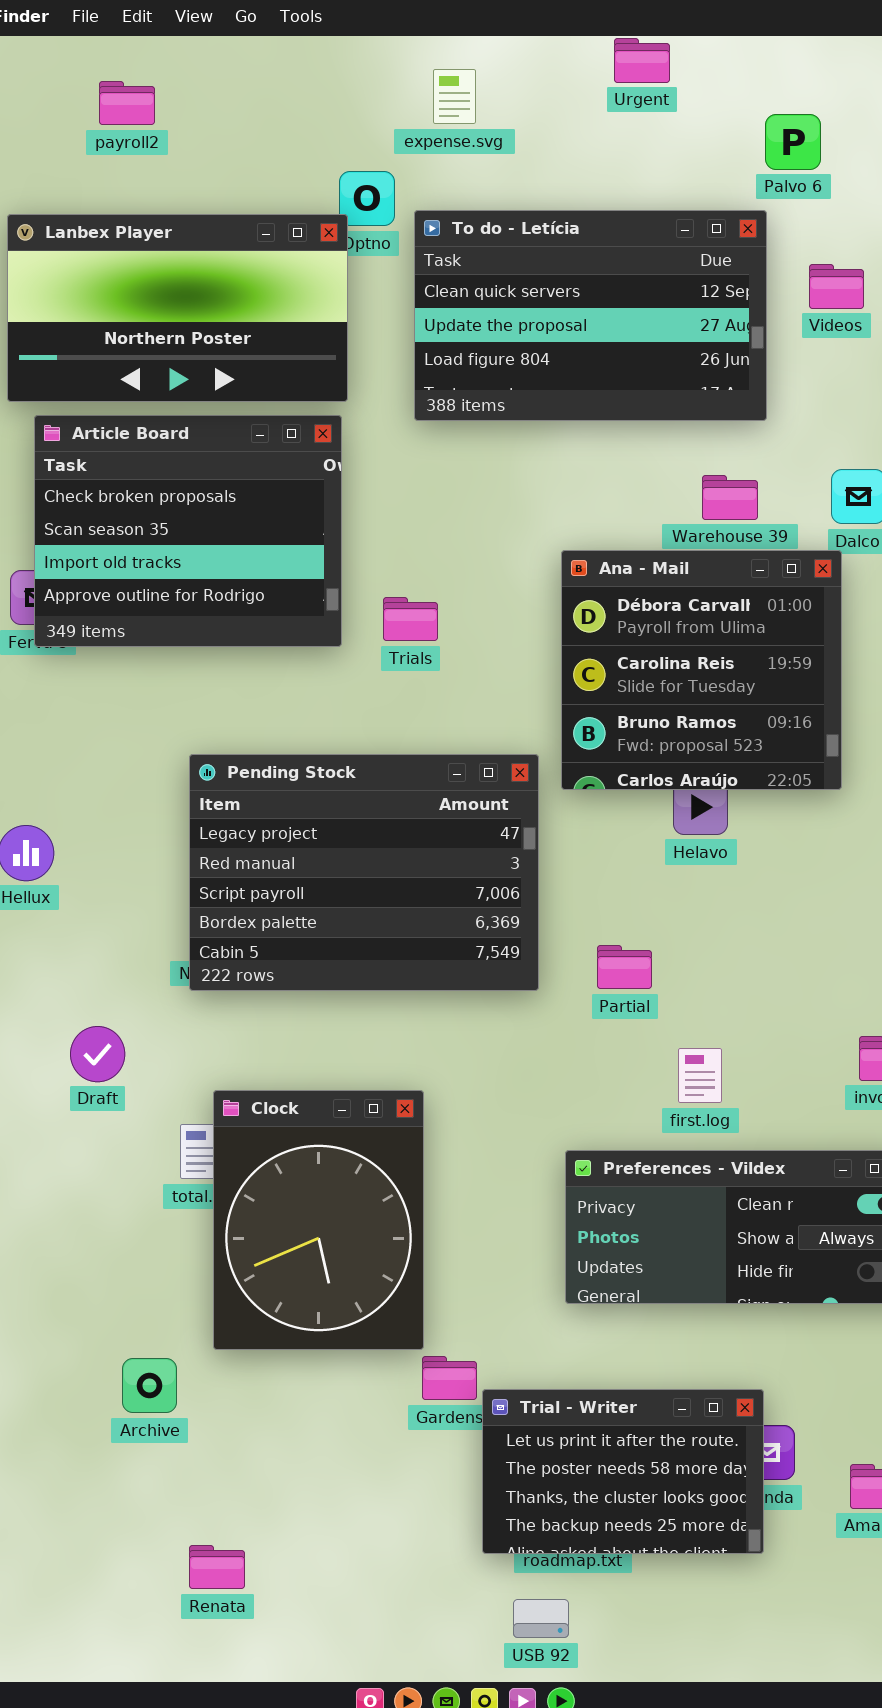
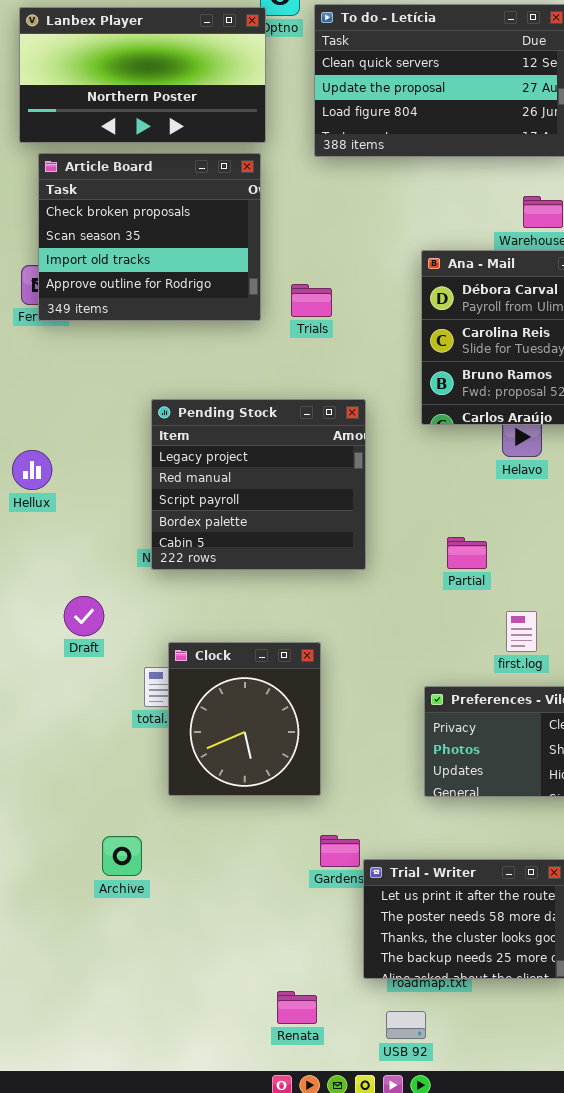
Pending Stock: [189,754,539,991] -> [151,399,366,570], resized
Clock: [213,1090,424,1350] -> [168,642,321,796], resized
Renata: [189,1545,245,1589] -> [277,991,317,1024], moved

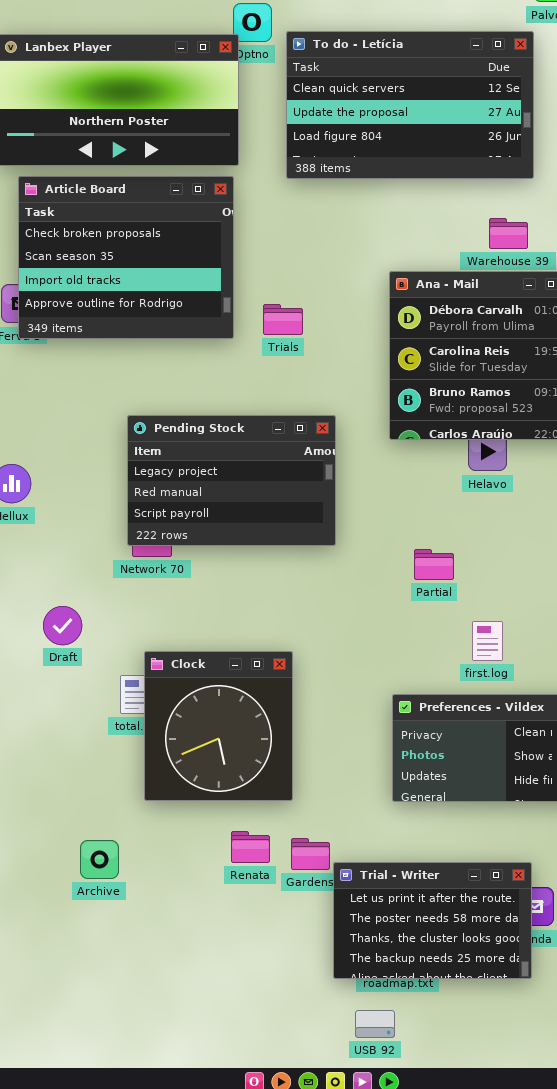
Pending Stock: [151,399,366,570] -> [127,415,336,546], resized
Renata: [277,991,317,1024] -> [231,831,270,863], moved

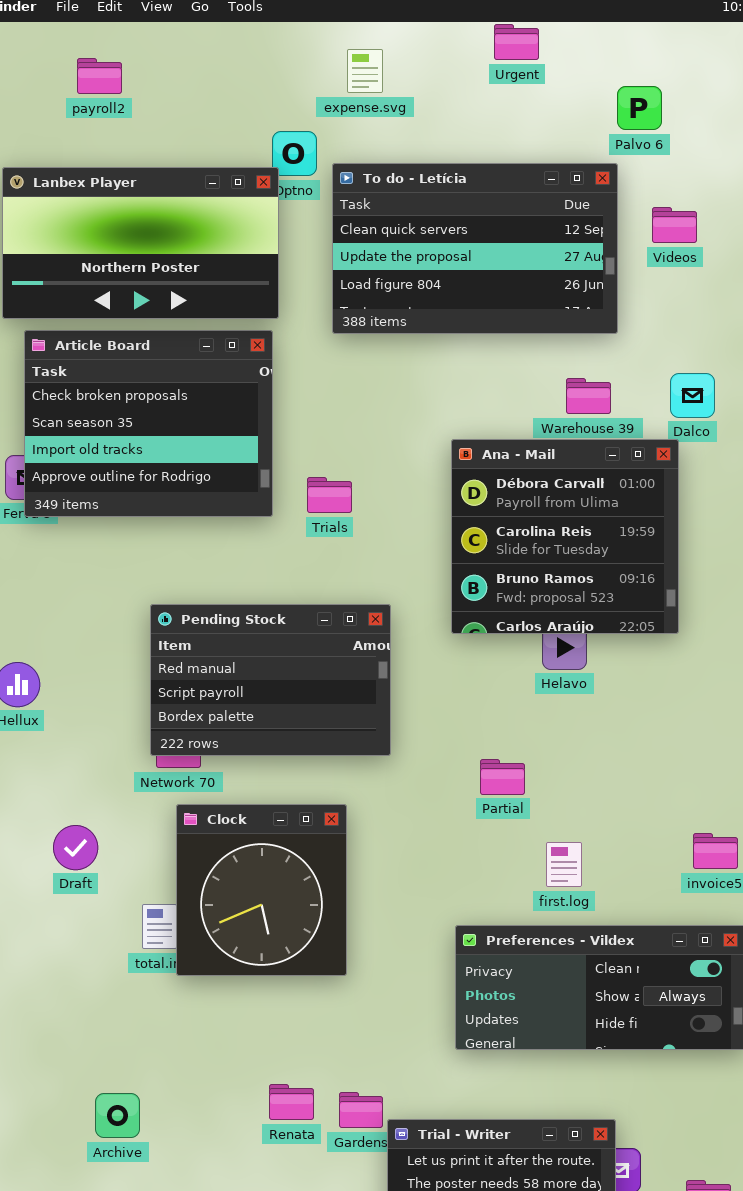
Pending Stock: [127,415,336,546] -> [150,604,391,756], scrolled down 1 row
Clock: [144,651,293,801] -> [176,804,347,976], moved

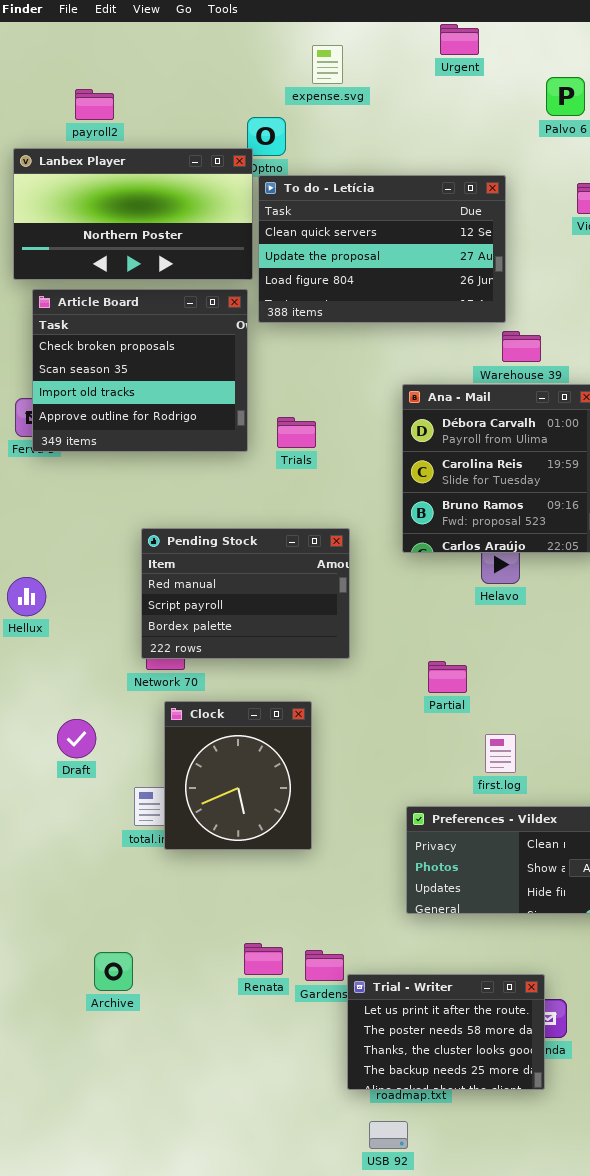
payroll2: [77,58,122,94] -> [75,89,114,120], moved
To do - Letícia: [332,163,618,334] -> [258,175,506,323], moved

